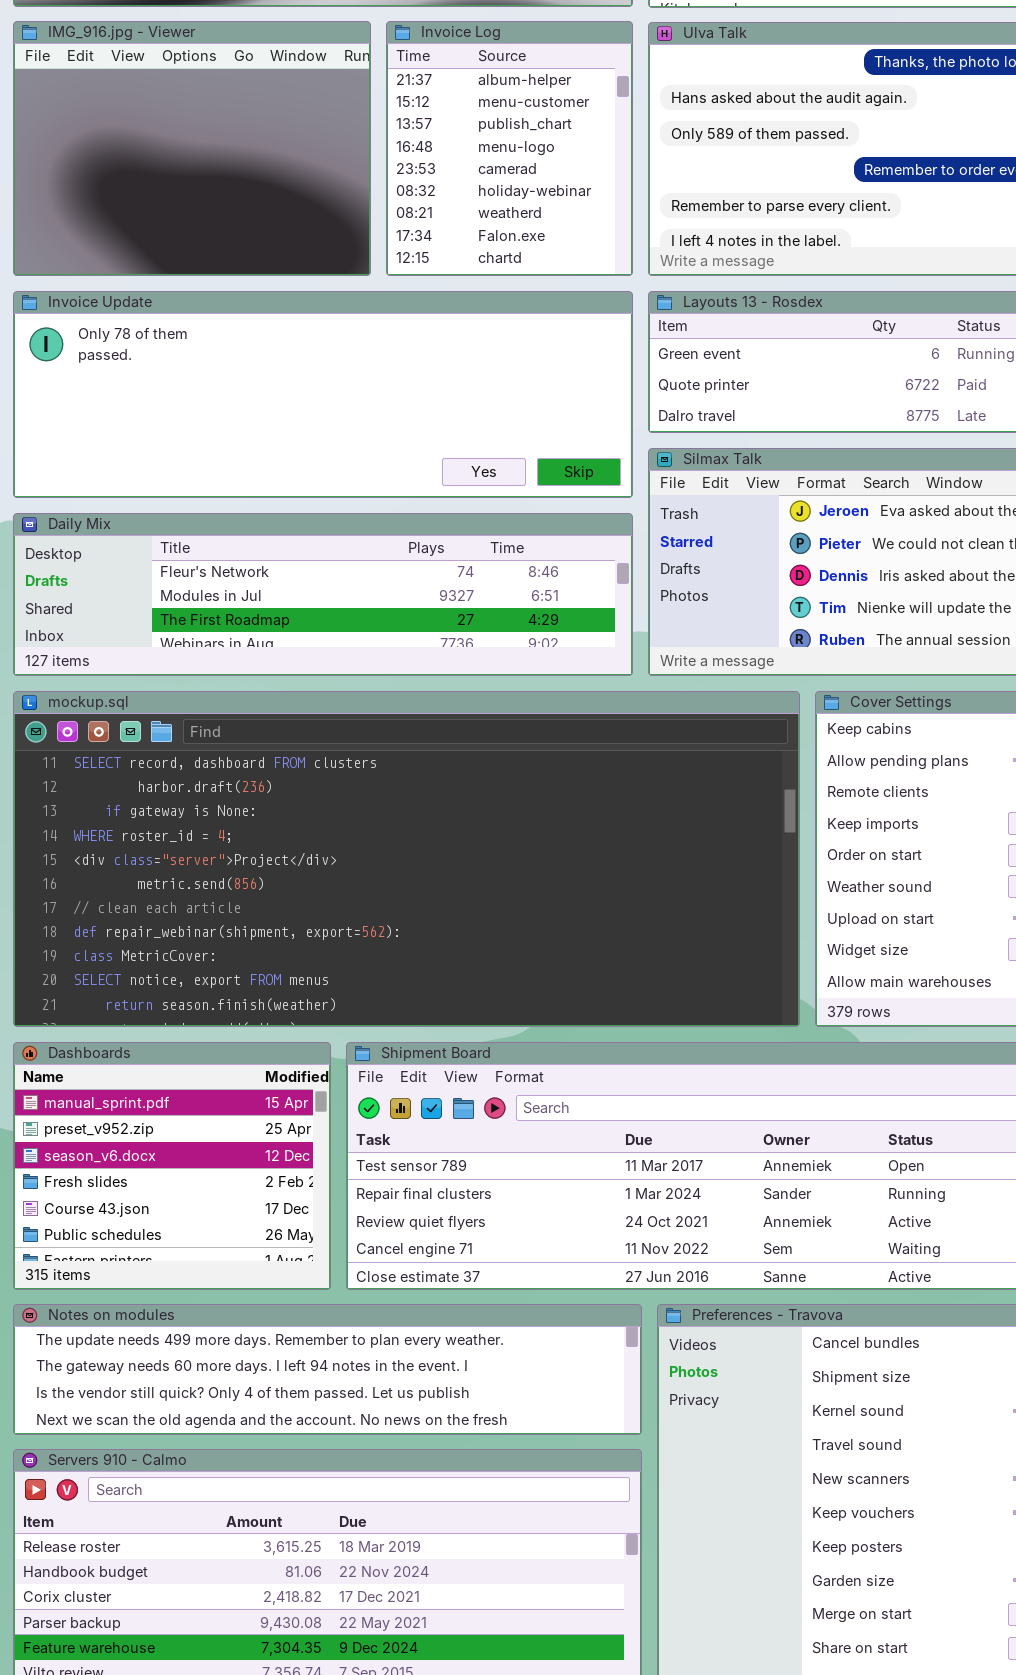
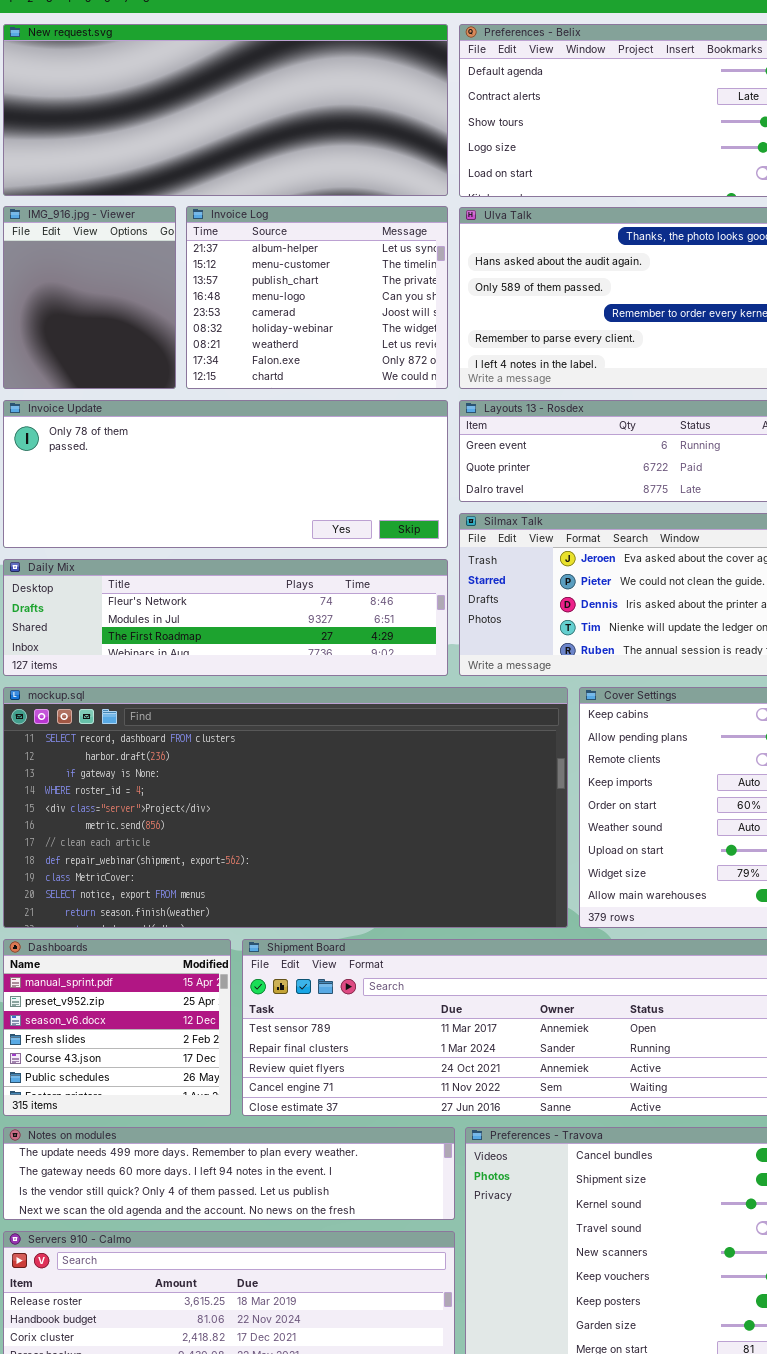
IMG_916.jpg - Viewer: [13,21,371,276] -> [3,206,176,389], resized
Invoice Log: [386,21,633,276] -> [186,206,448,389], resized

